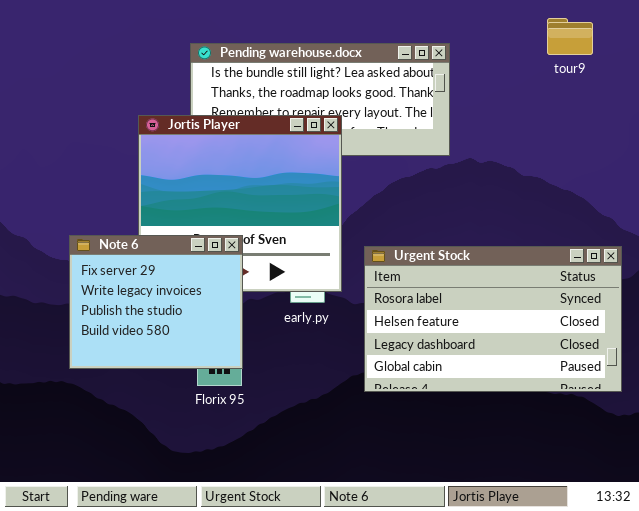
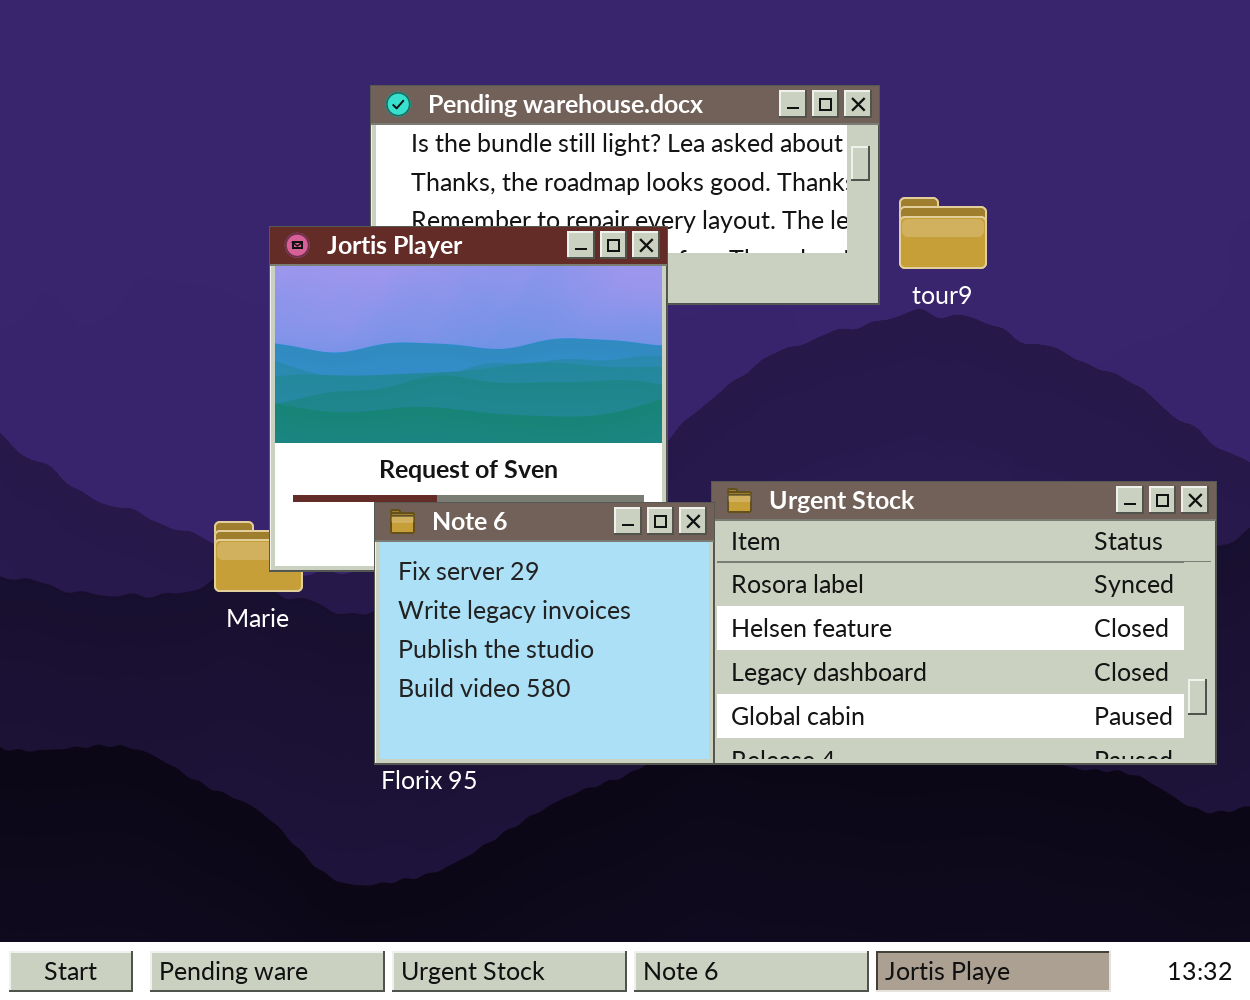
tour9: [547,18,593,55] -> [899,197,987,269], moved
Note 6: [69,235,243,369] -> [374,502,715,765], moved

